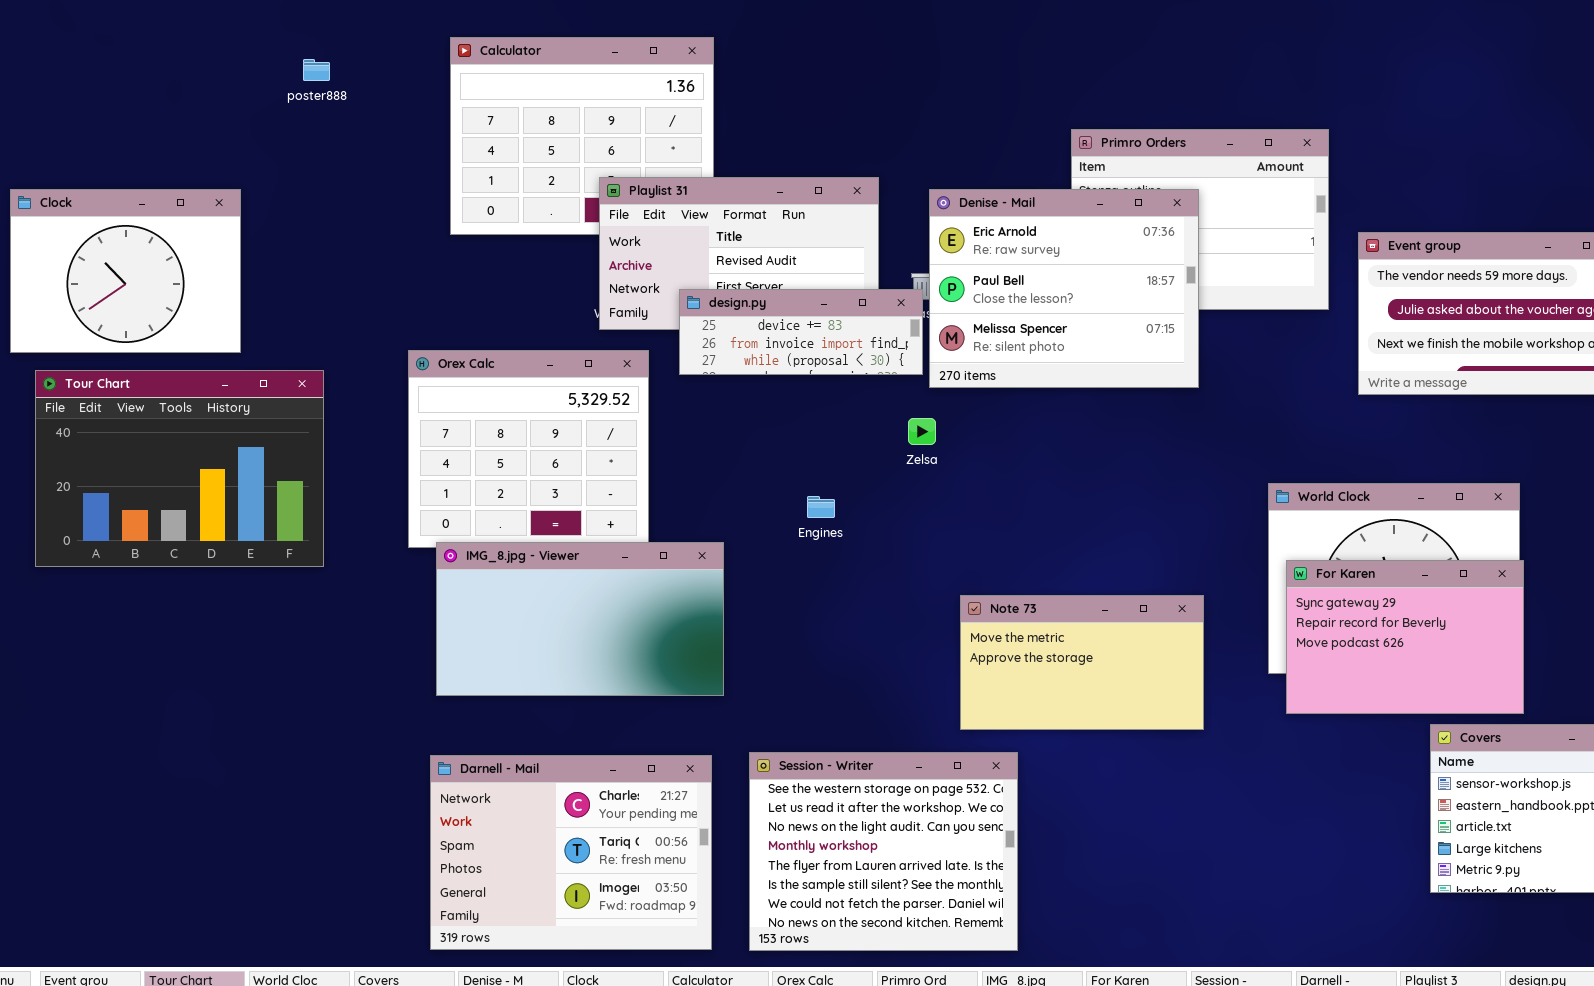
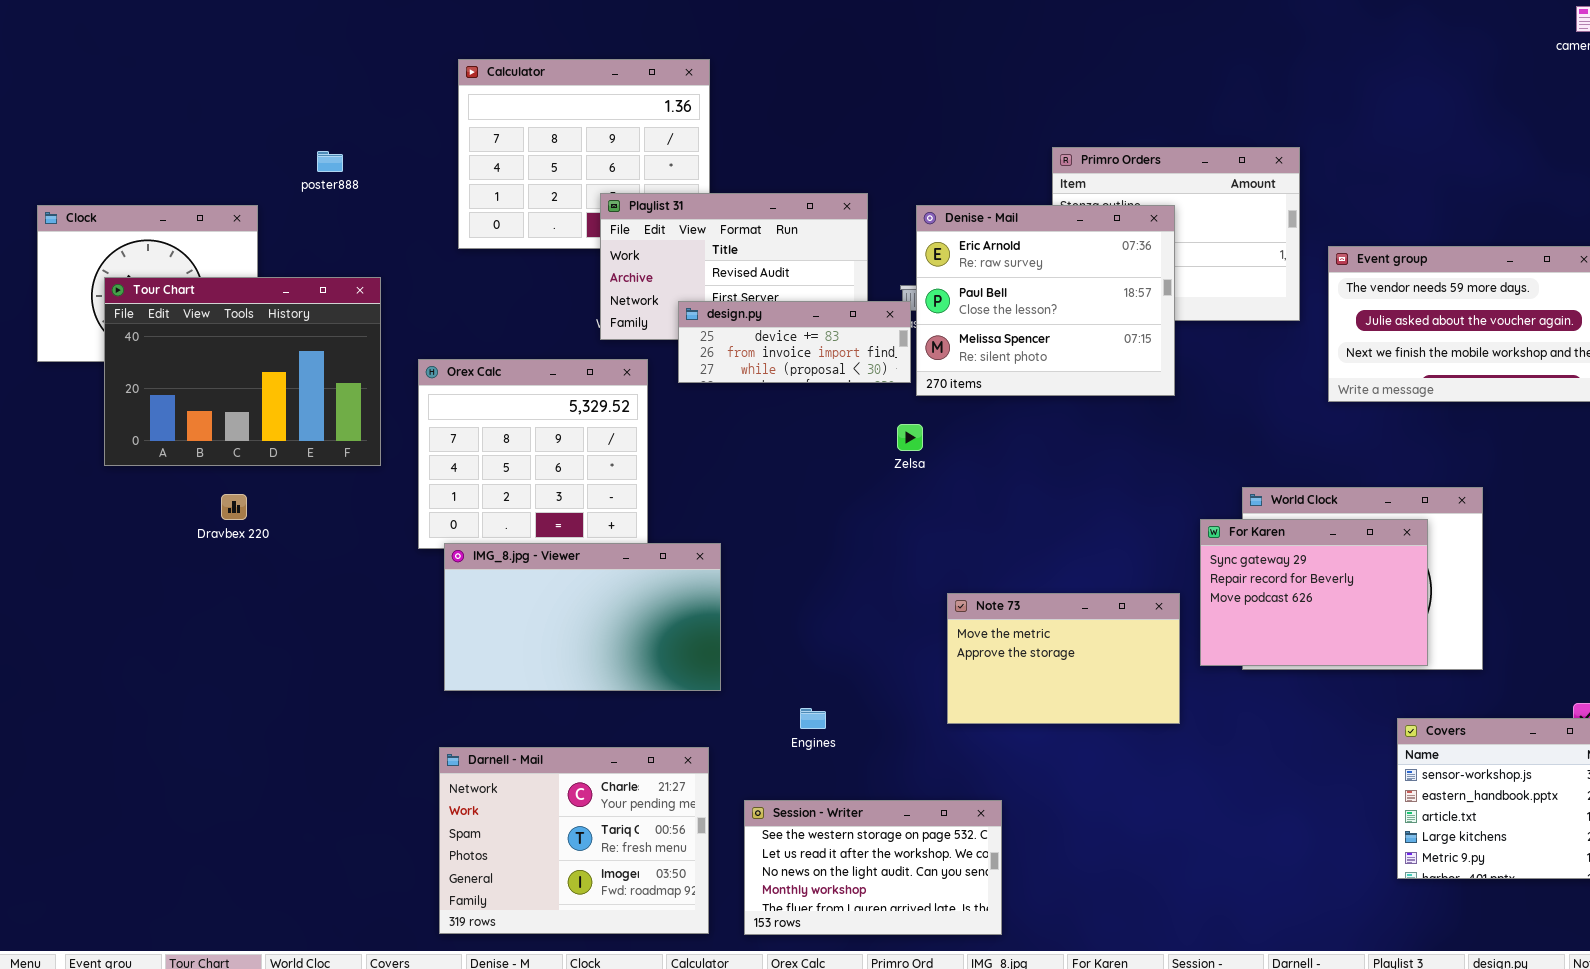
poster888: [303,59,330,81] -> [317,151,343,172], moved
Tour Chart: [35,370,324,567] -> [104,277,381,466], moved
Engines: [807,496,835,518] -> [800,708,826,729], moved
For Karen: [1286,560,1524,714] -> [1200,519,1428,666], moved
Session - Writer: [749,752,1018,951] -> [744,800,1002,935], resized

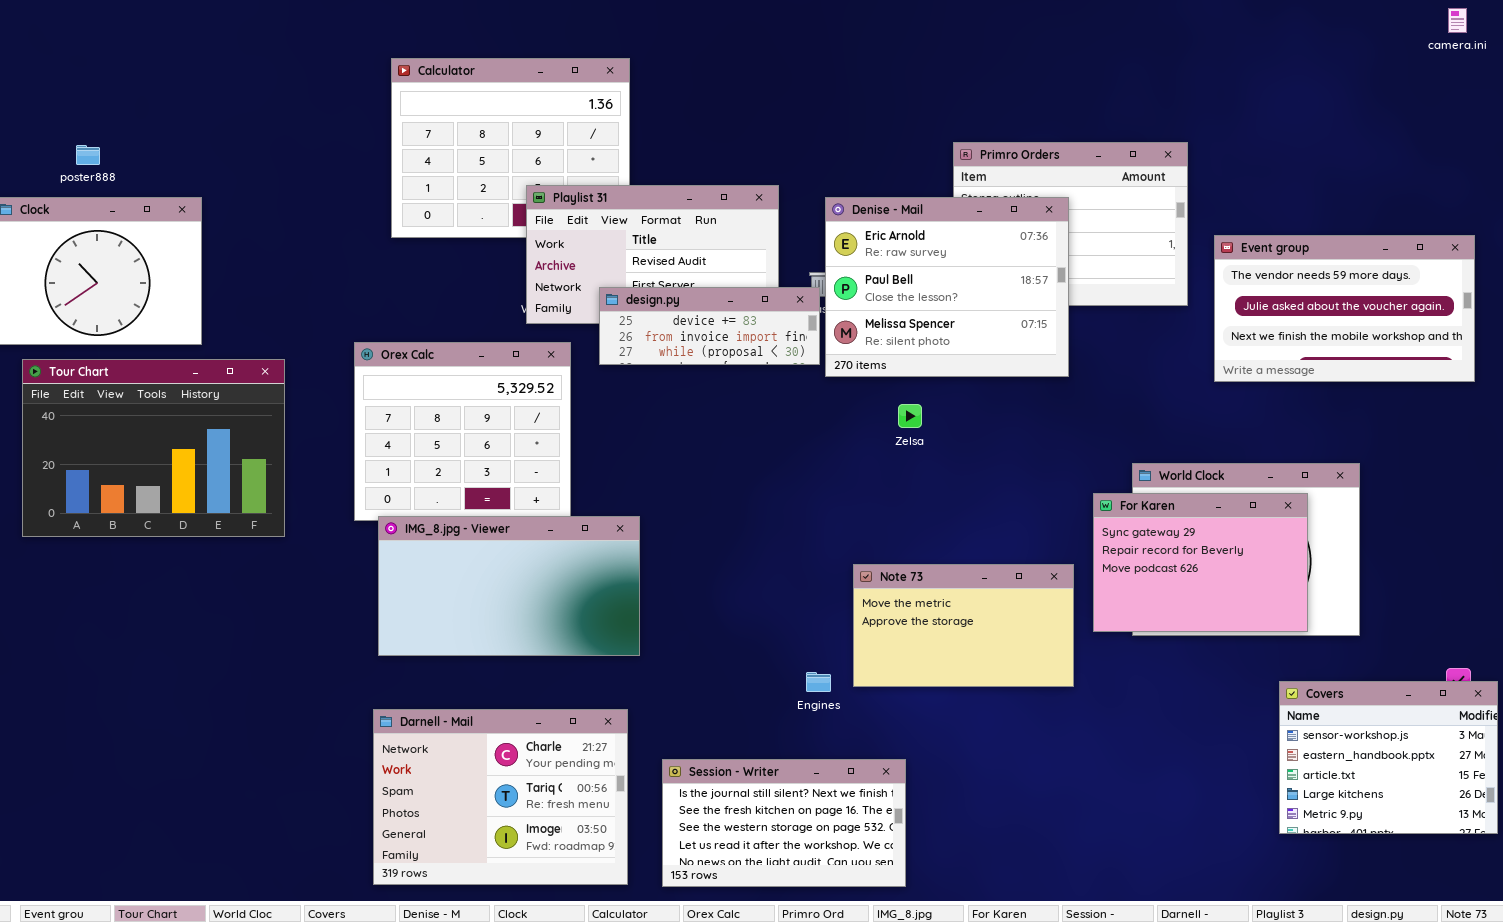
poster888: [317,151,343,172] -> [76,145,100,165], moved
Tour Chart: [104,277,381,466] -> [22,359,285,537], moved
Zelsa: [897,424,923,451] -> [898,404,922,428], moved
Engines: [800,708,826,729] -> [806,672,831,692], moved
Session - Writer: [744,800,1002,935] -> [662,759,906,887], scrolled up 2 rows

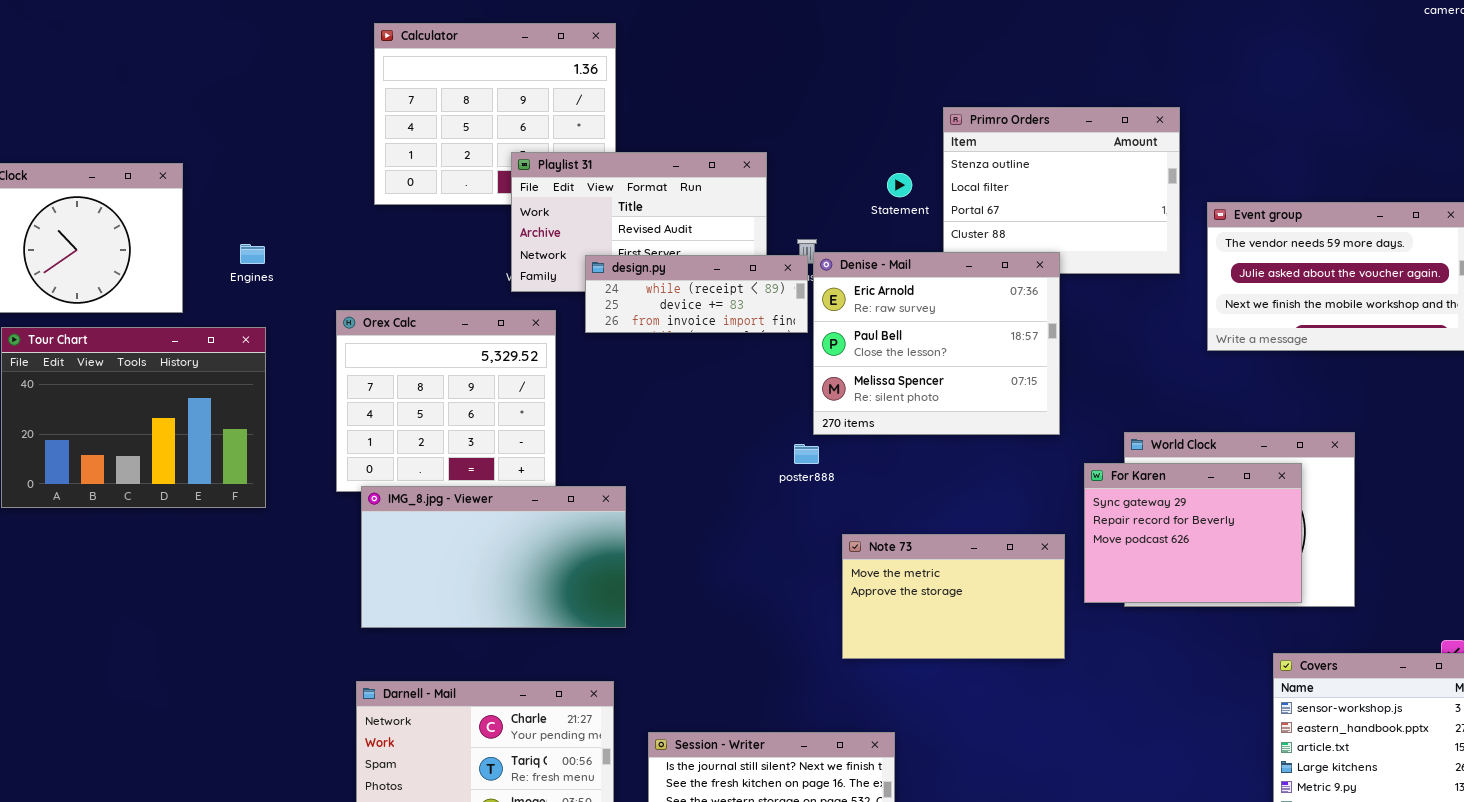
poster888: [76,145,100,165] -> [794,444,819,464], moved
Denise - Mail: [825,197,1069,377] -> [813,252,1060,435], moved
design.py: [599,287,820,365] -> [585,255,808,333], scrolled up 1 row
Engines: [806,672,831,692] -> [240,244,265,264], moved

